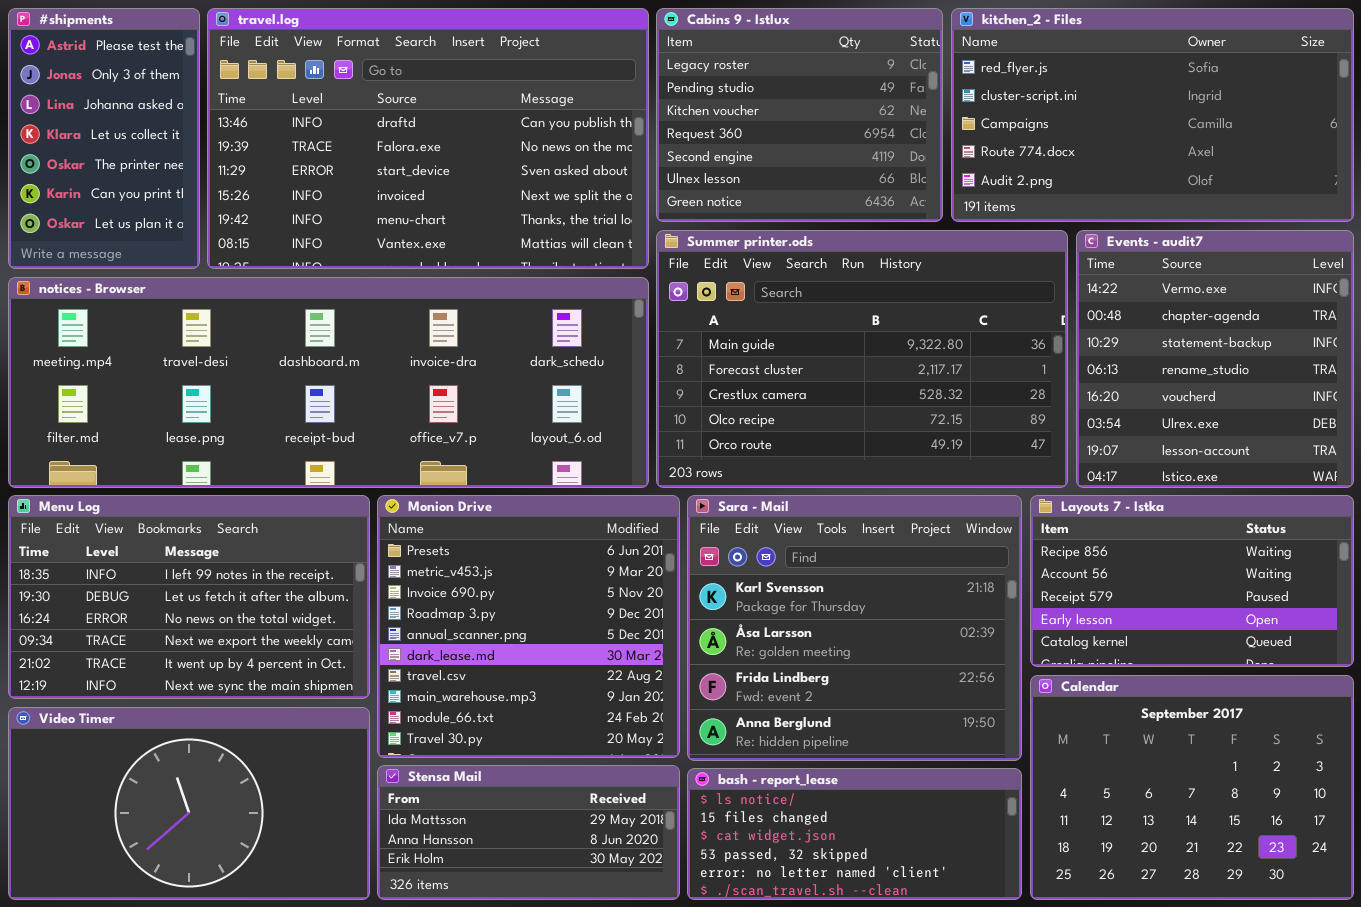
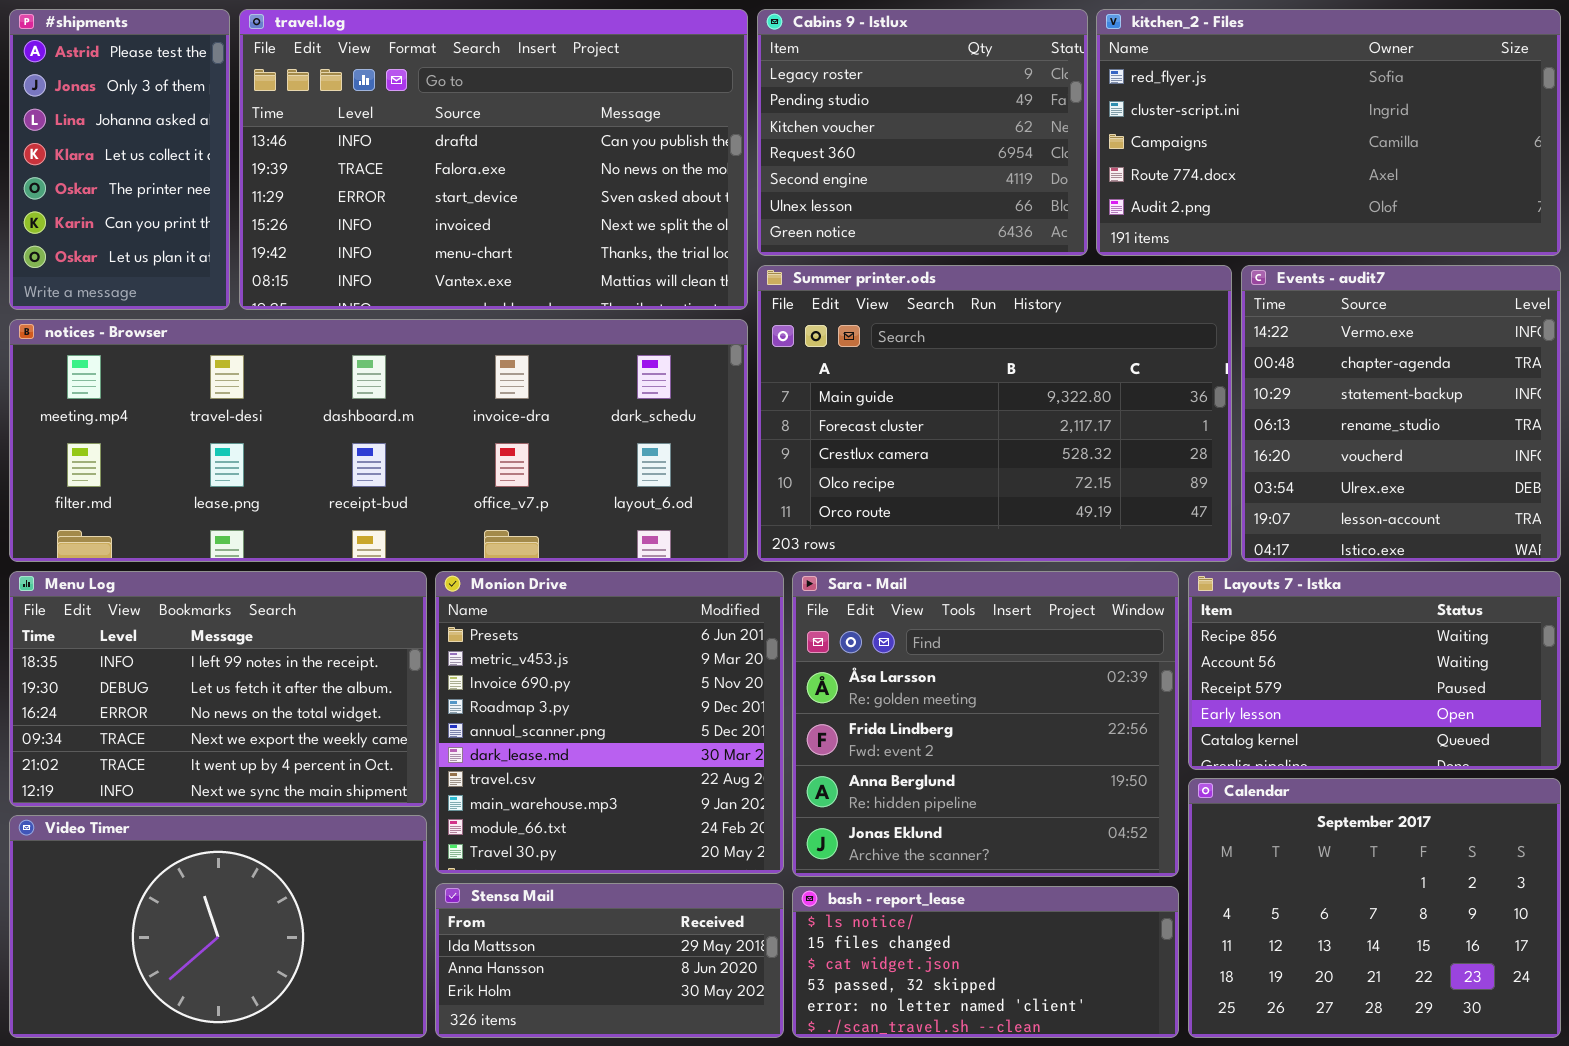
Sara - Mail: [687,495,1022,761] -> [792,571,1179,877], scrolled down 1 row

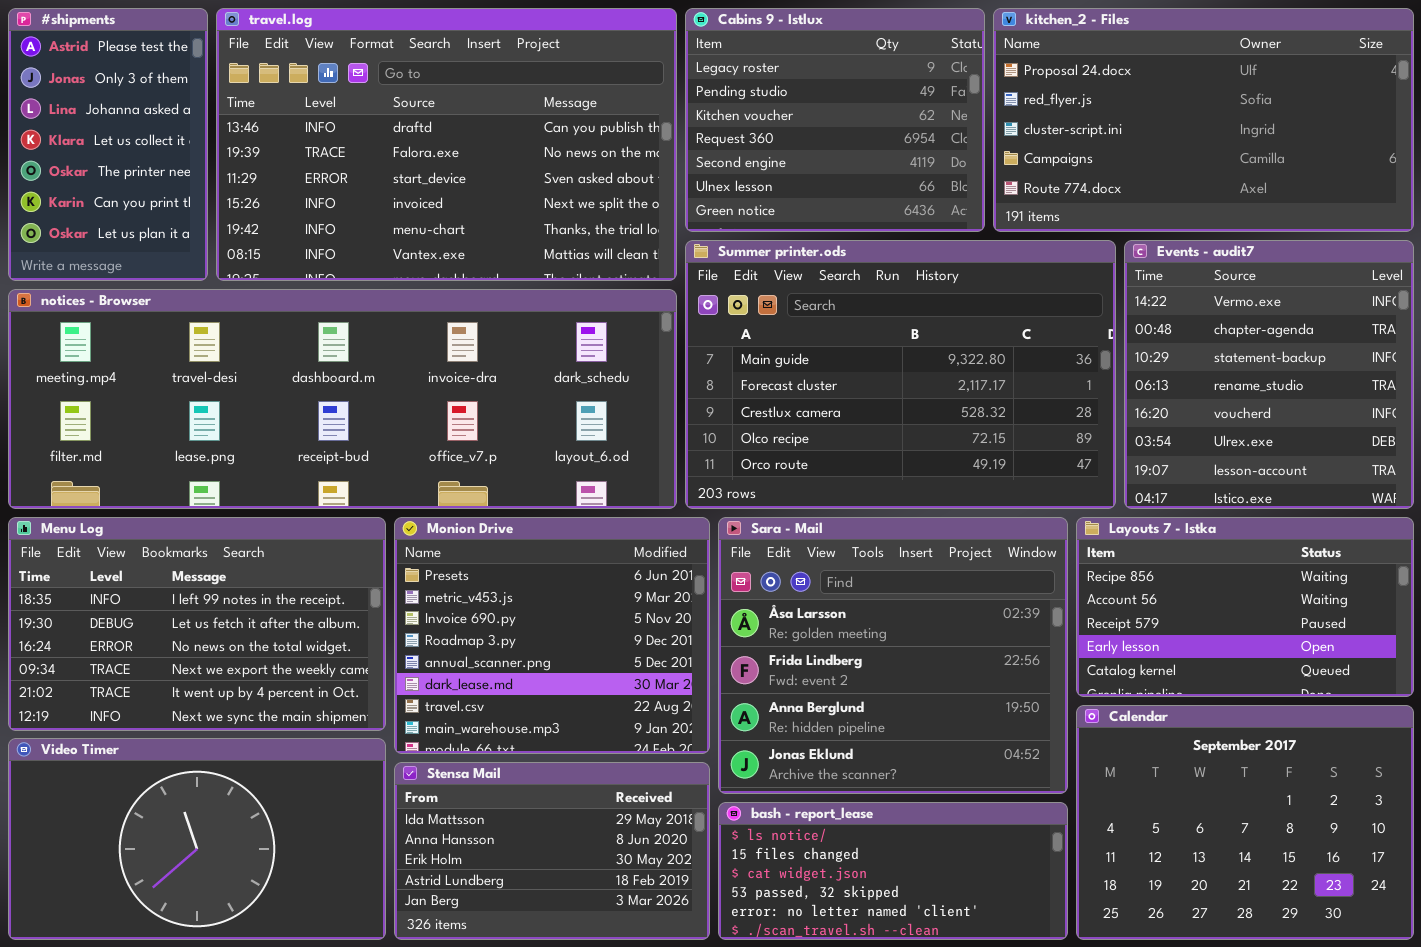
kitchen_2 - Files: [1096,9,1561,256] -> [993,8,1414,232], scrolled up 1 row
Monion Drive: [435,571,784,874] -> [394,517,710,754], resized
Stensa Mail: [435,883,784,1038] -> [394,762,710,940], resized

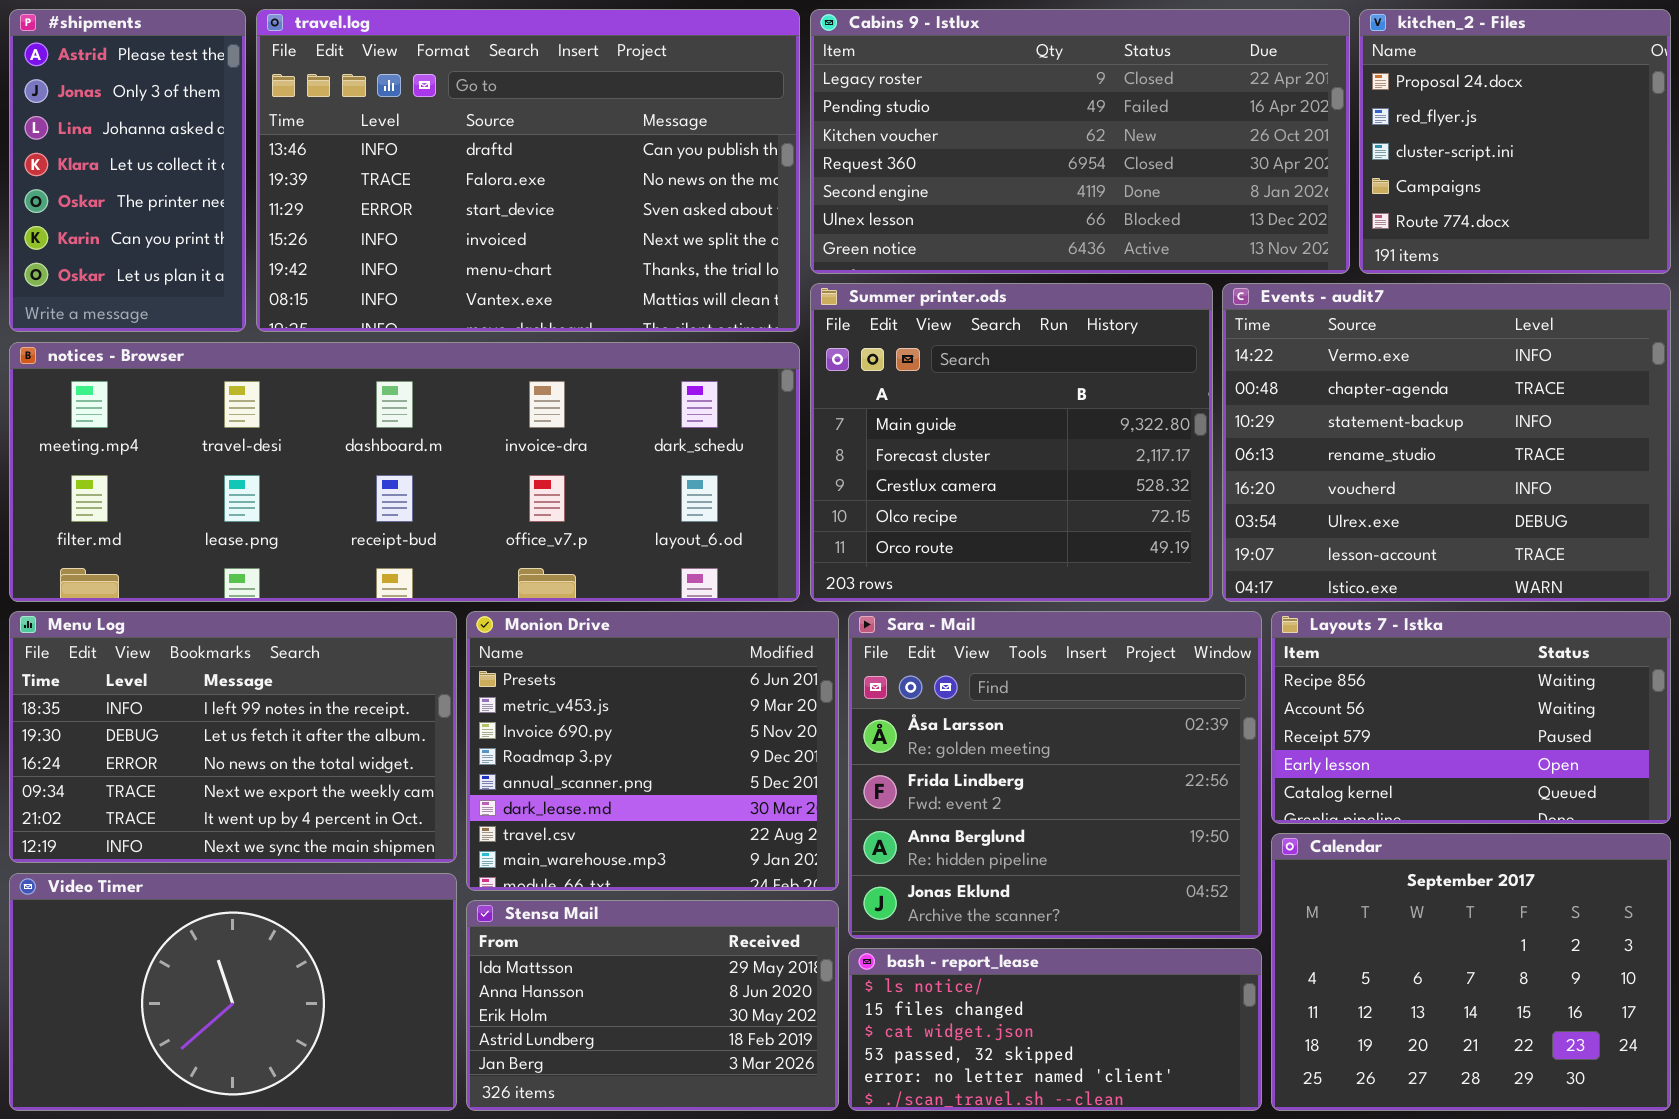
Cabins 9 - Istlux: [685,8,985,232] -> [810,9,1350,274], resized
kitchen_2 - Files: [993,8,1414,232] -> [1359,9,1671,274], resized
Summer printer.ods: [685,240,1116,509] -> [810,283,1213,602], resized
Events - audit7: [1124,240,1414,509] -> [1222,283,1671,602], resized

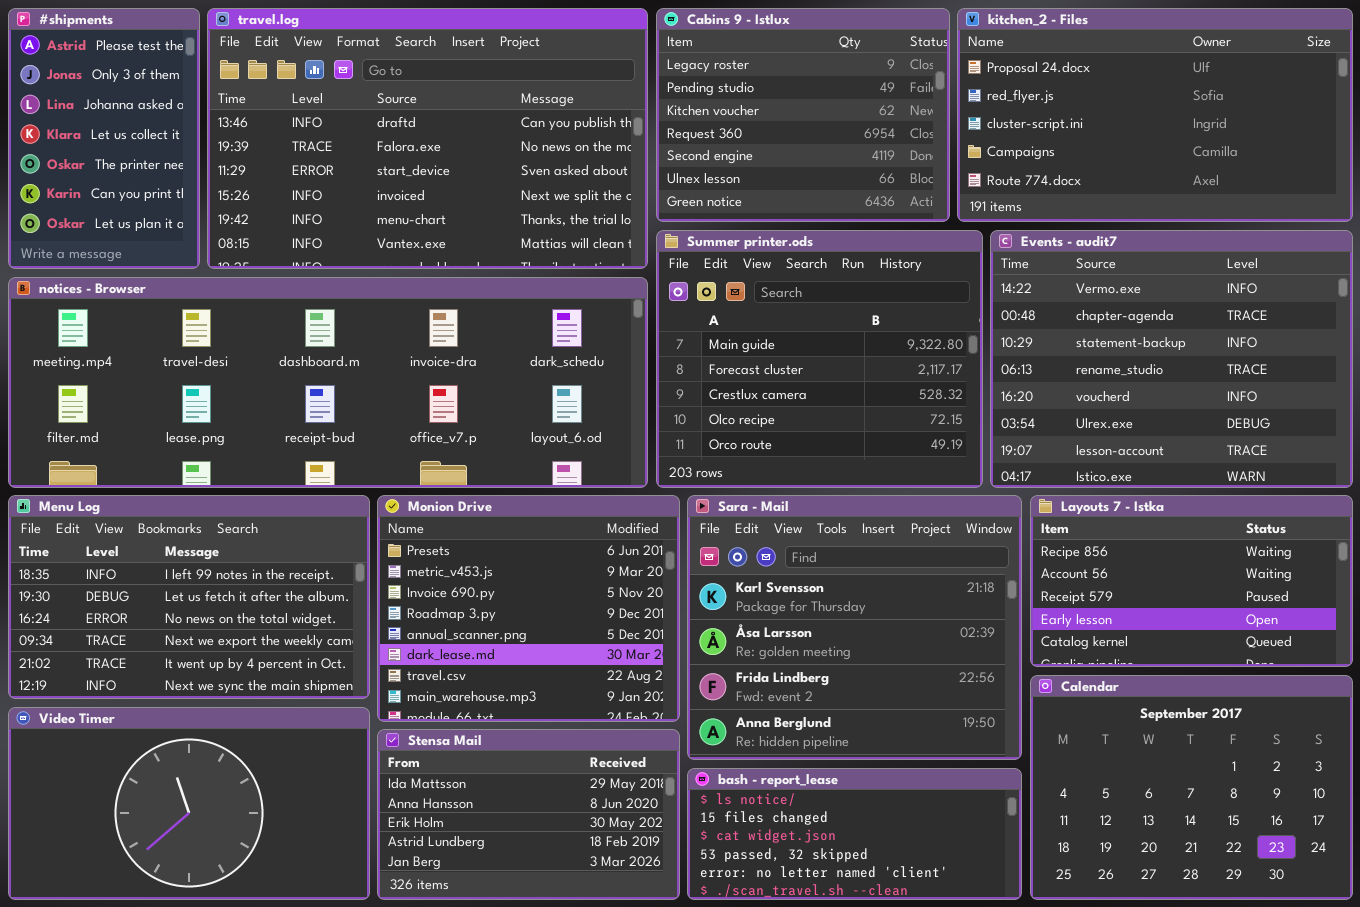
Cabins 9 - Istlux: [810,9,1350,274] -> [656,8,950,222], resized
kitchen_2 - Files: [1359,9,1671,274] -> [957,8,1353,222], resized
Sara - Mail: [848,611,1262,939] -> [687,495,1022,760], scrolled up 1 row

